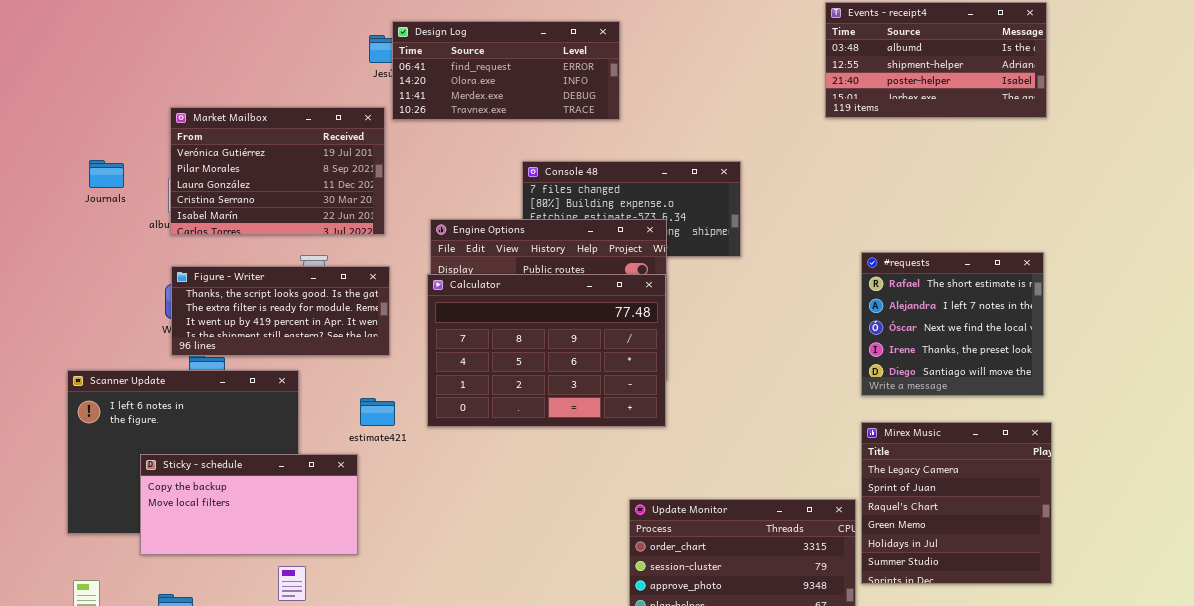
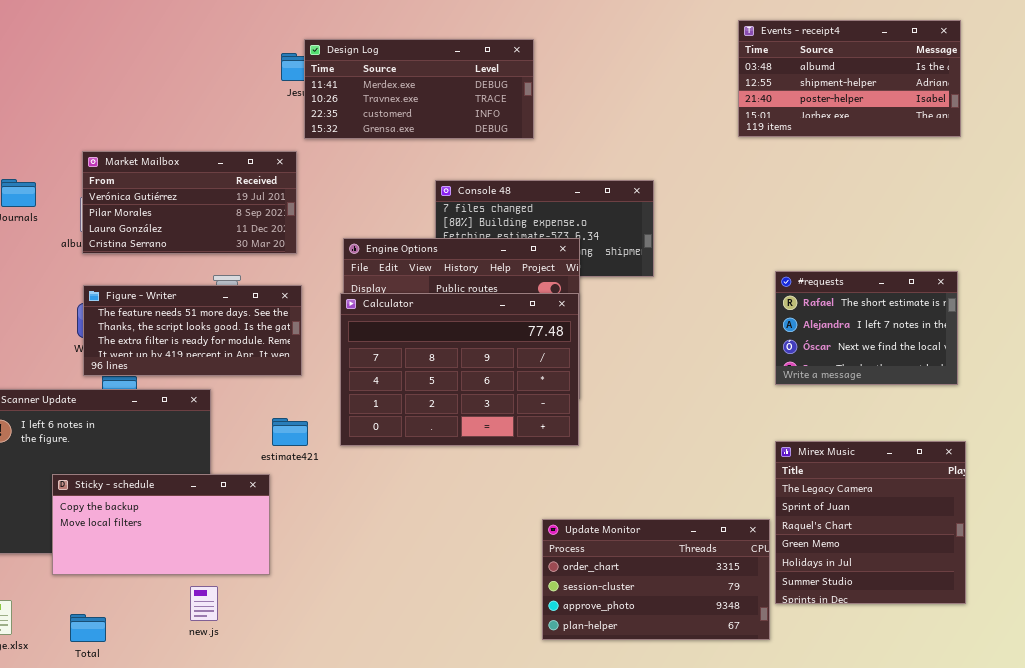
Design Log: [392,21,620,120] -> [304,39,534,139], scrolled down 2 rows
Market Mailbox: [170,107,385,235] -> [82,151,297,254], resized
#requests: [861,252,1044,396] -> [775,271,958,385], resized
Figure - Writer: [171,266,390,356] -> [83,285,302,376], scrolled up 1 row

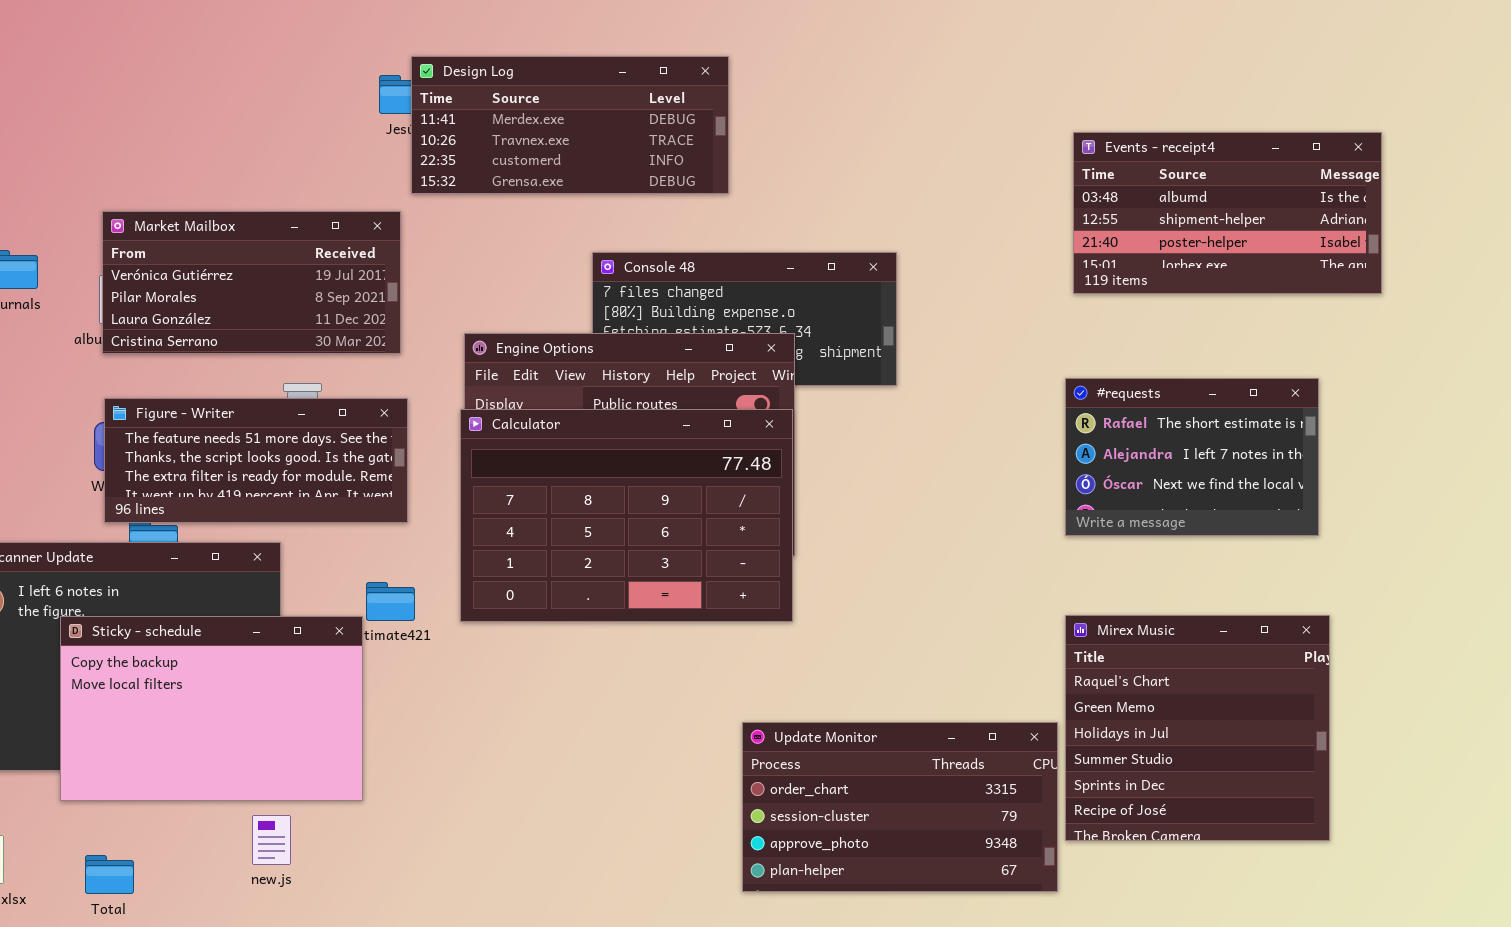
Events - receipt4: [738,20,961,137] -> [1073,132,1382,294], moved
Mirex Music: [775,441,966,604] -> [1065,615,1330,841], scrolled down 2 rows
Sticky - schedule: [52,474,270,575] -> [60,616,363,801], resized

